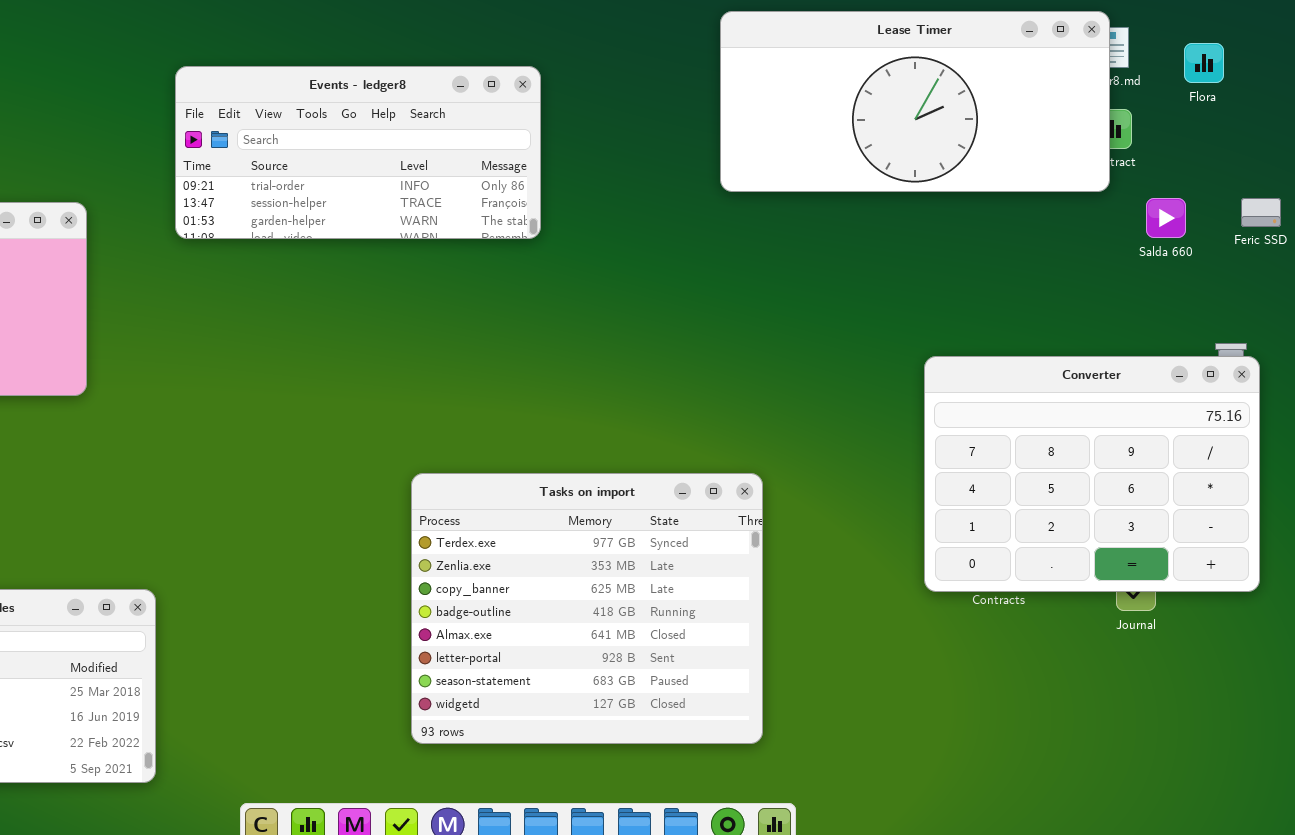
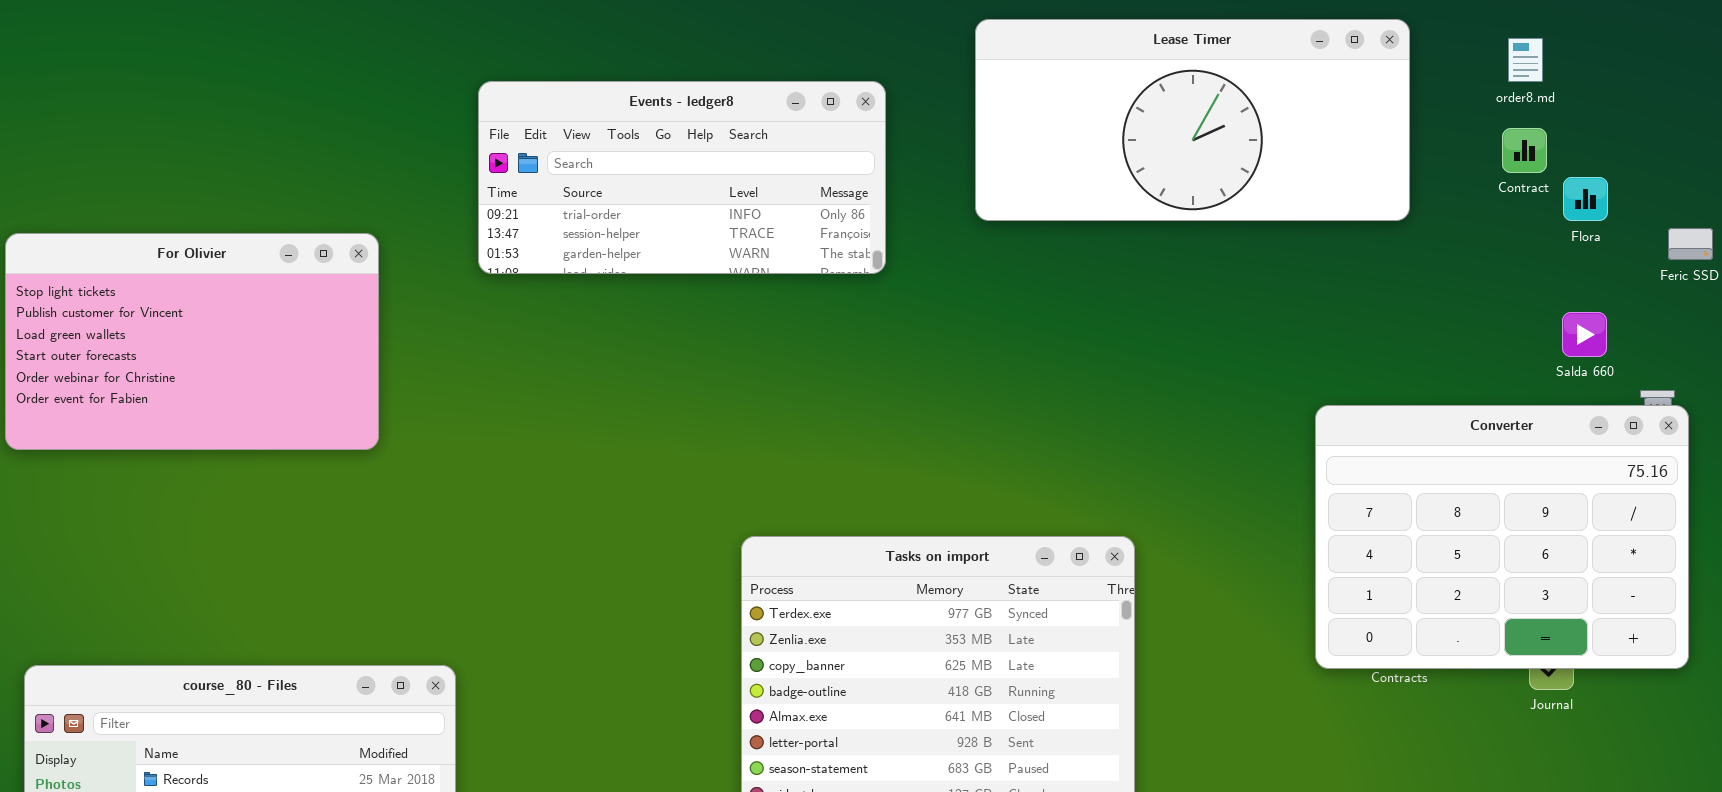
Lease Timer: [720,11,1110,192] -> [975,19,1410,221], moved
Flora: [1184,43,1224,83] -> [1563,177,1608,221], moved
Salda 660: [1146,198,1186,238] -> [1562,312,1607,357], moved

